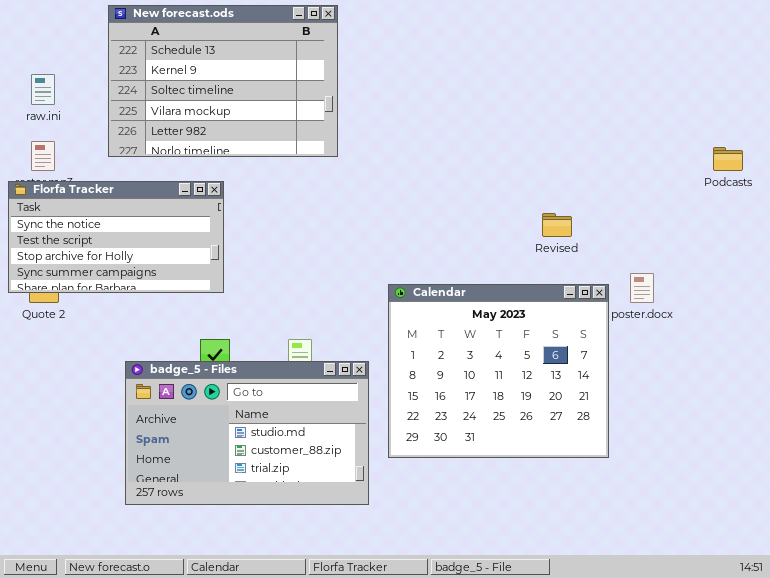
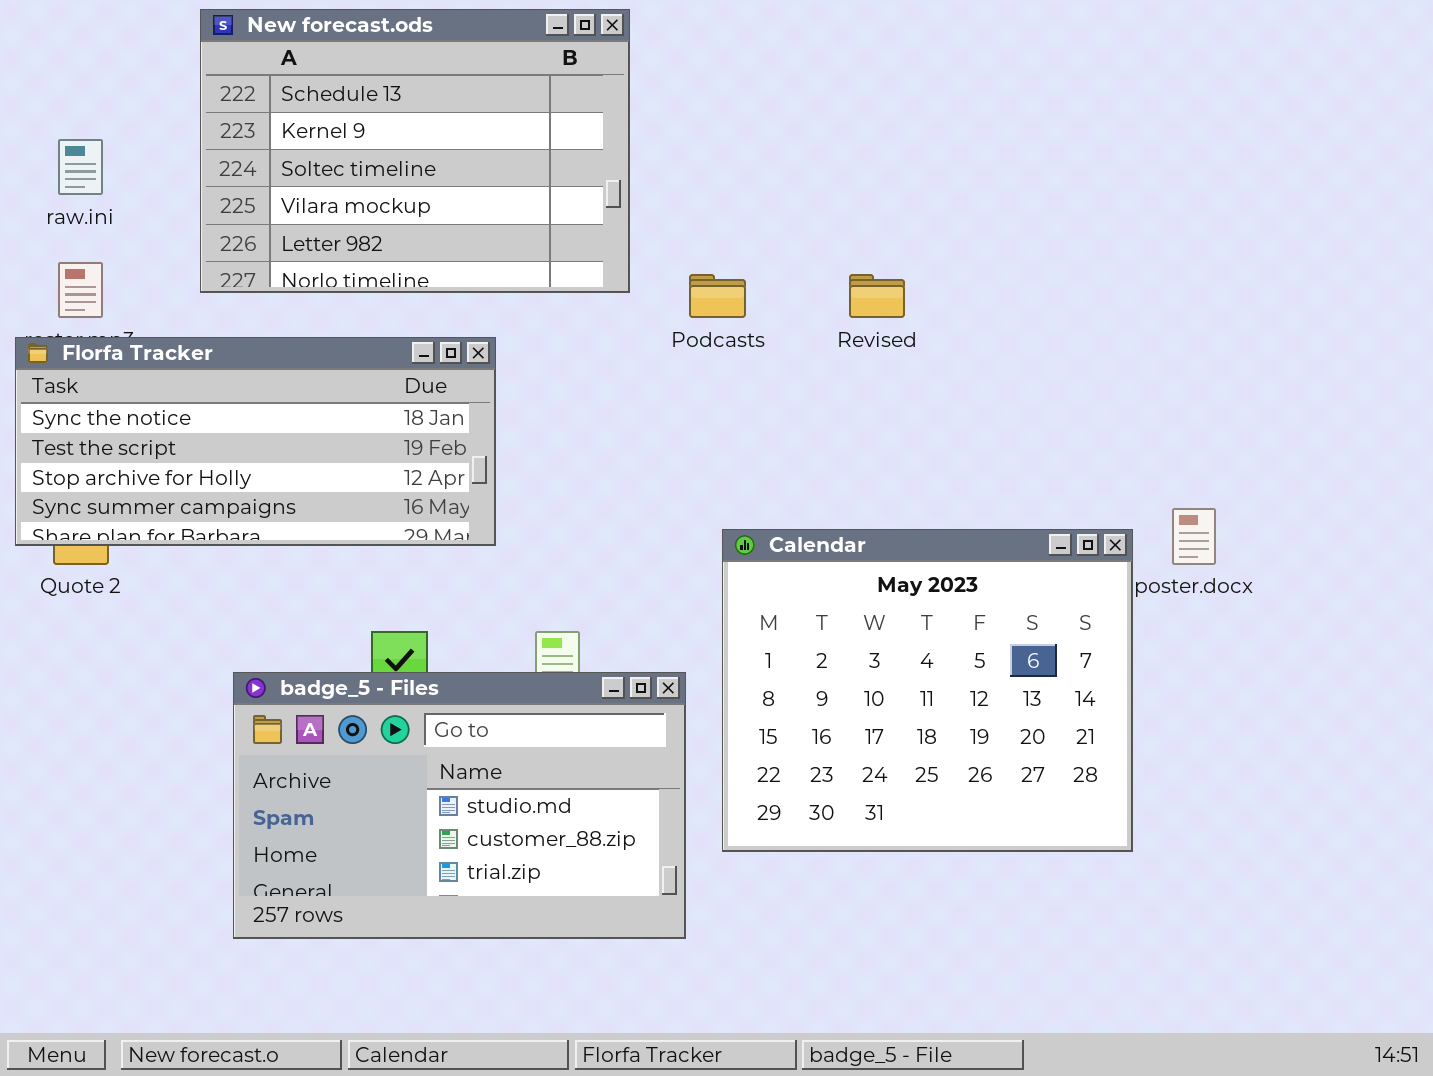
Podcasts: [713,147,743,171] -> [689,274,746,318], moved
Florfa Tracker: [8,181,224,293] -> [15,337,496,546], resized
Revised: [542,213,572,237] -> [849,274,905,318], moved

